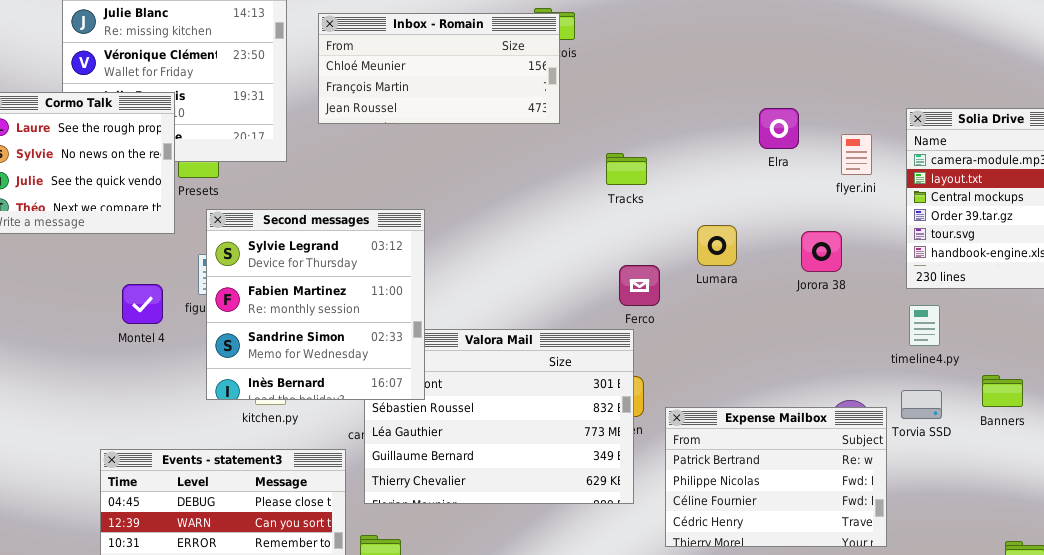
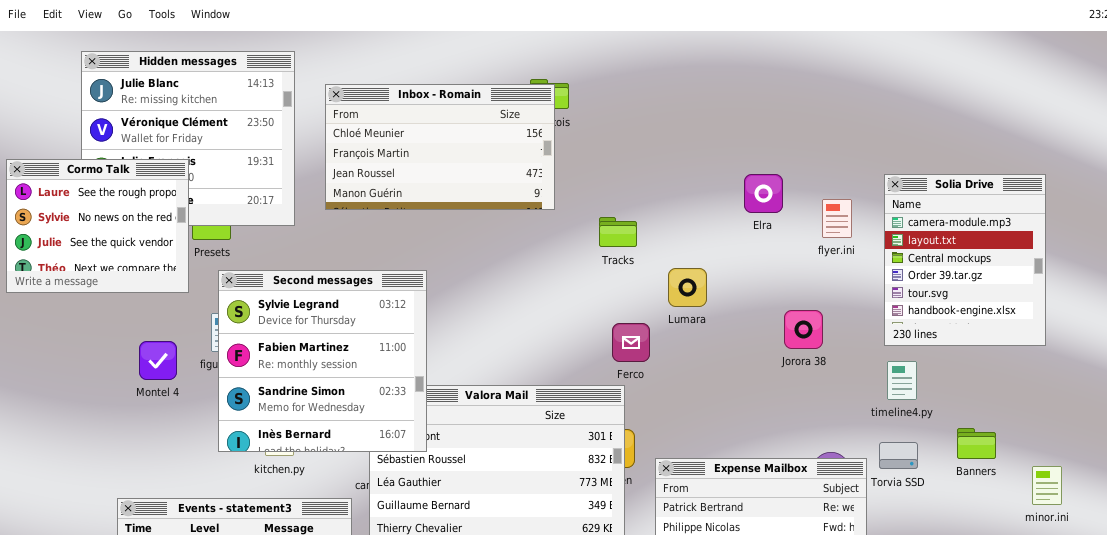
Inbox - Romain: [318,13,560,124] -> [325,84,555,210], resized
Lumara: [697,225,737,266] -> [668,268,707,307], moved
Jorora 38: [801,231,842,272] -> [784,310,823,349], moved

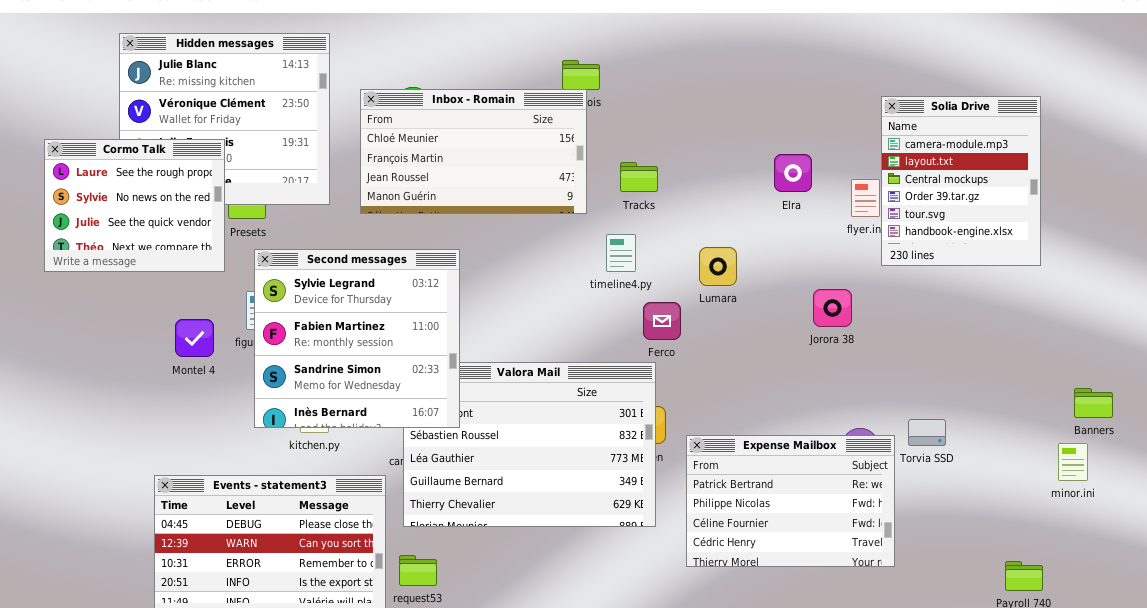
Inbox - Romain: [325,84,555,210] -> [360,89,587,214], moved
Solia Drive: [884,174,1046,346] -> [881,96,1041,266], moved
Tracks: [599,217,637,247] -> [620,162,658,192], moved
timeline4.py: [887,361,917,400] -> [606,234,636,272], moved
Banners: [957,428,996,459] -> [1074,388,1113,418], moved

